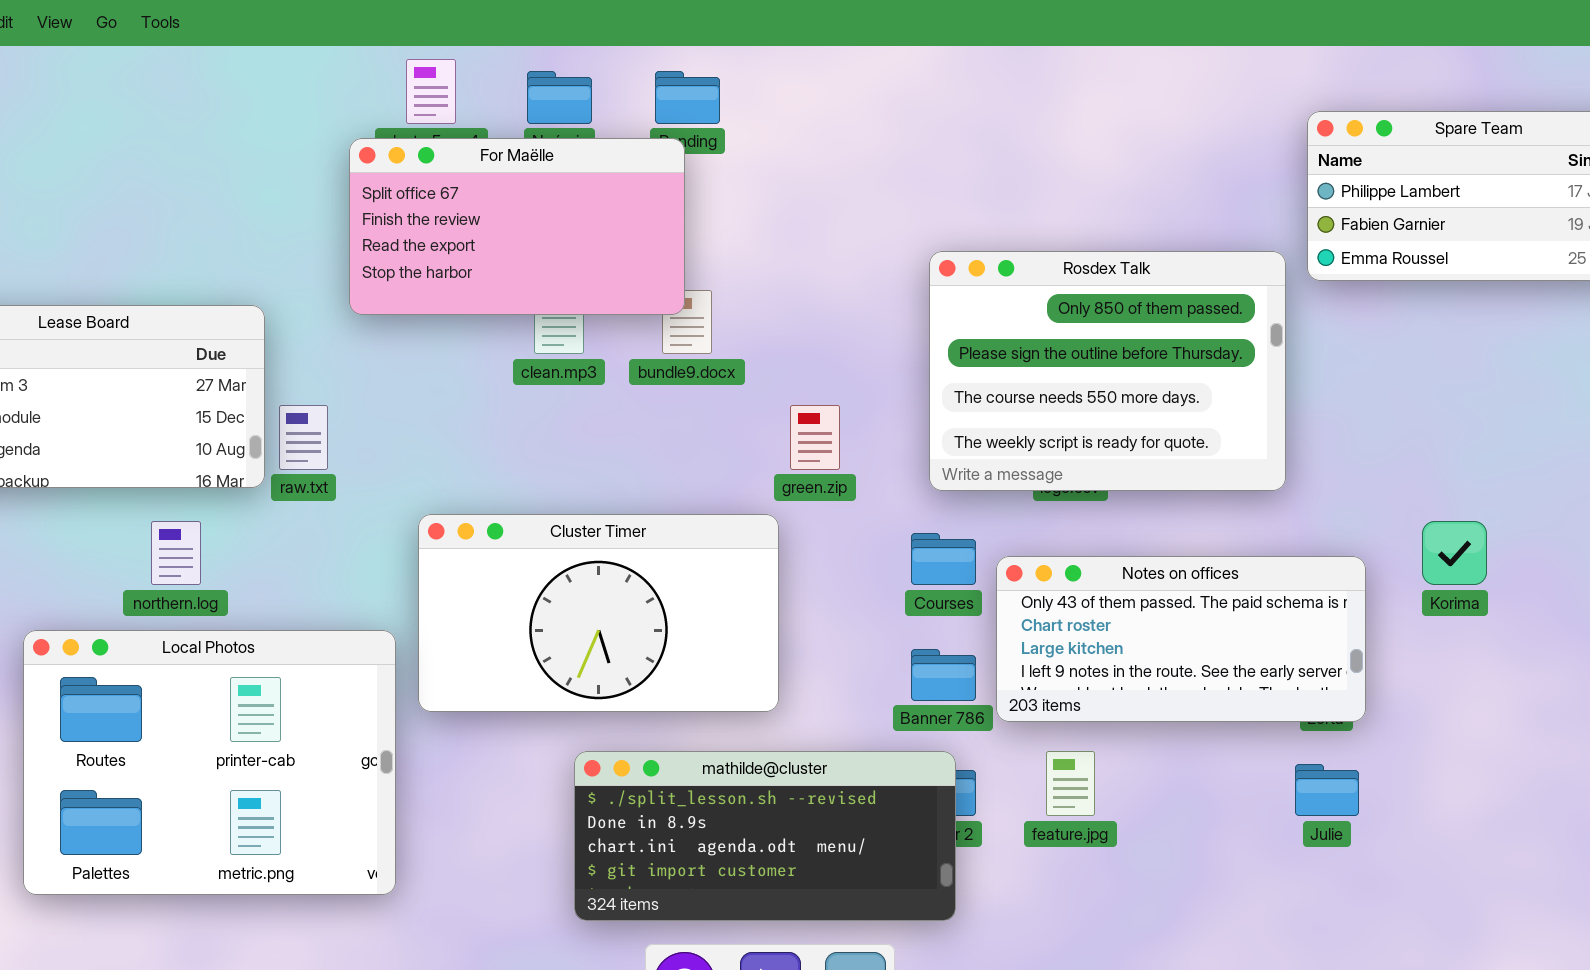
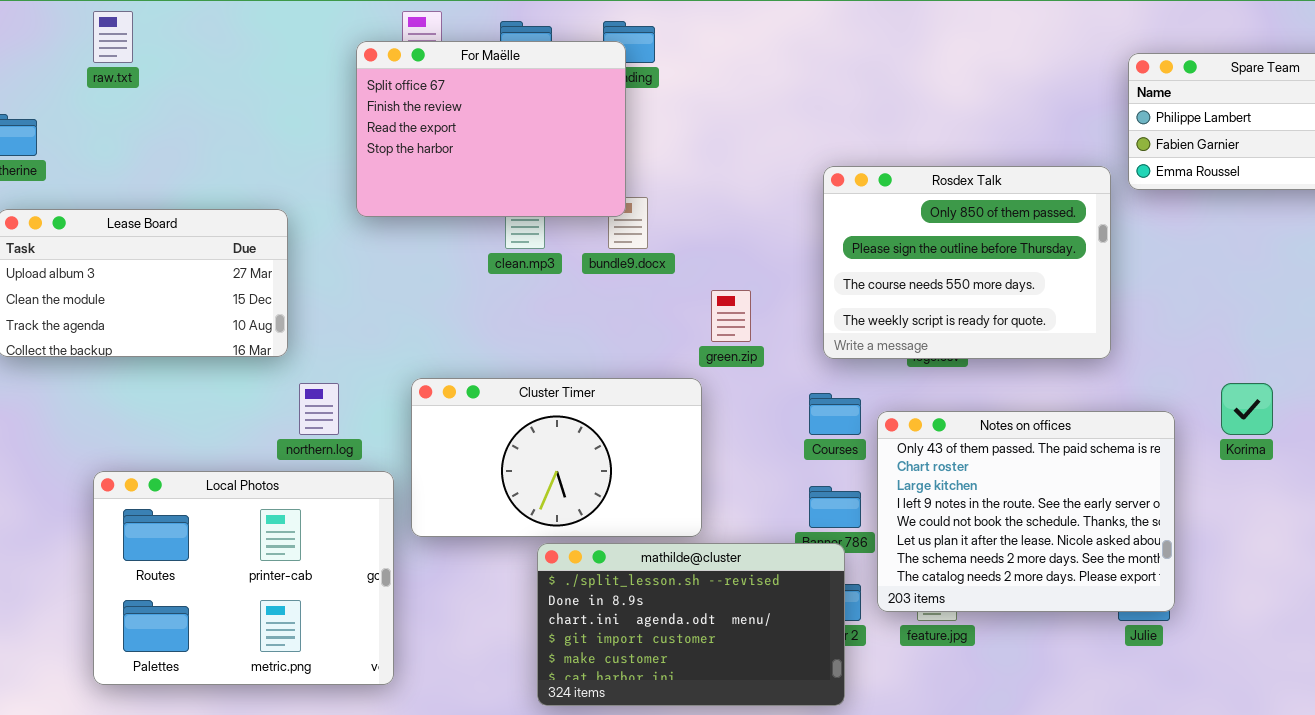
For Maëlle: [349,138,685,315] -> [356,41,626,217], resized
raw.txt: [279,405,328,470] -> [93,11,133,63], moved
northern.log: [151,521,201,585] -> [299,383,339,435], moved
Notes on offices: [996,556,1366,722] -> [877,411,1175,612], resized
mathilde@cluster: [574,751,956,921] -> [537,543,845,706], resized

